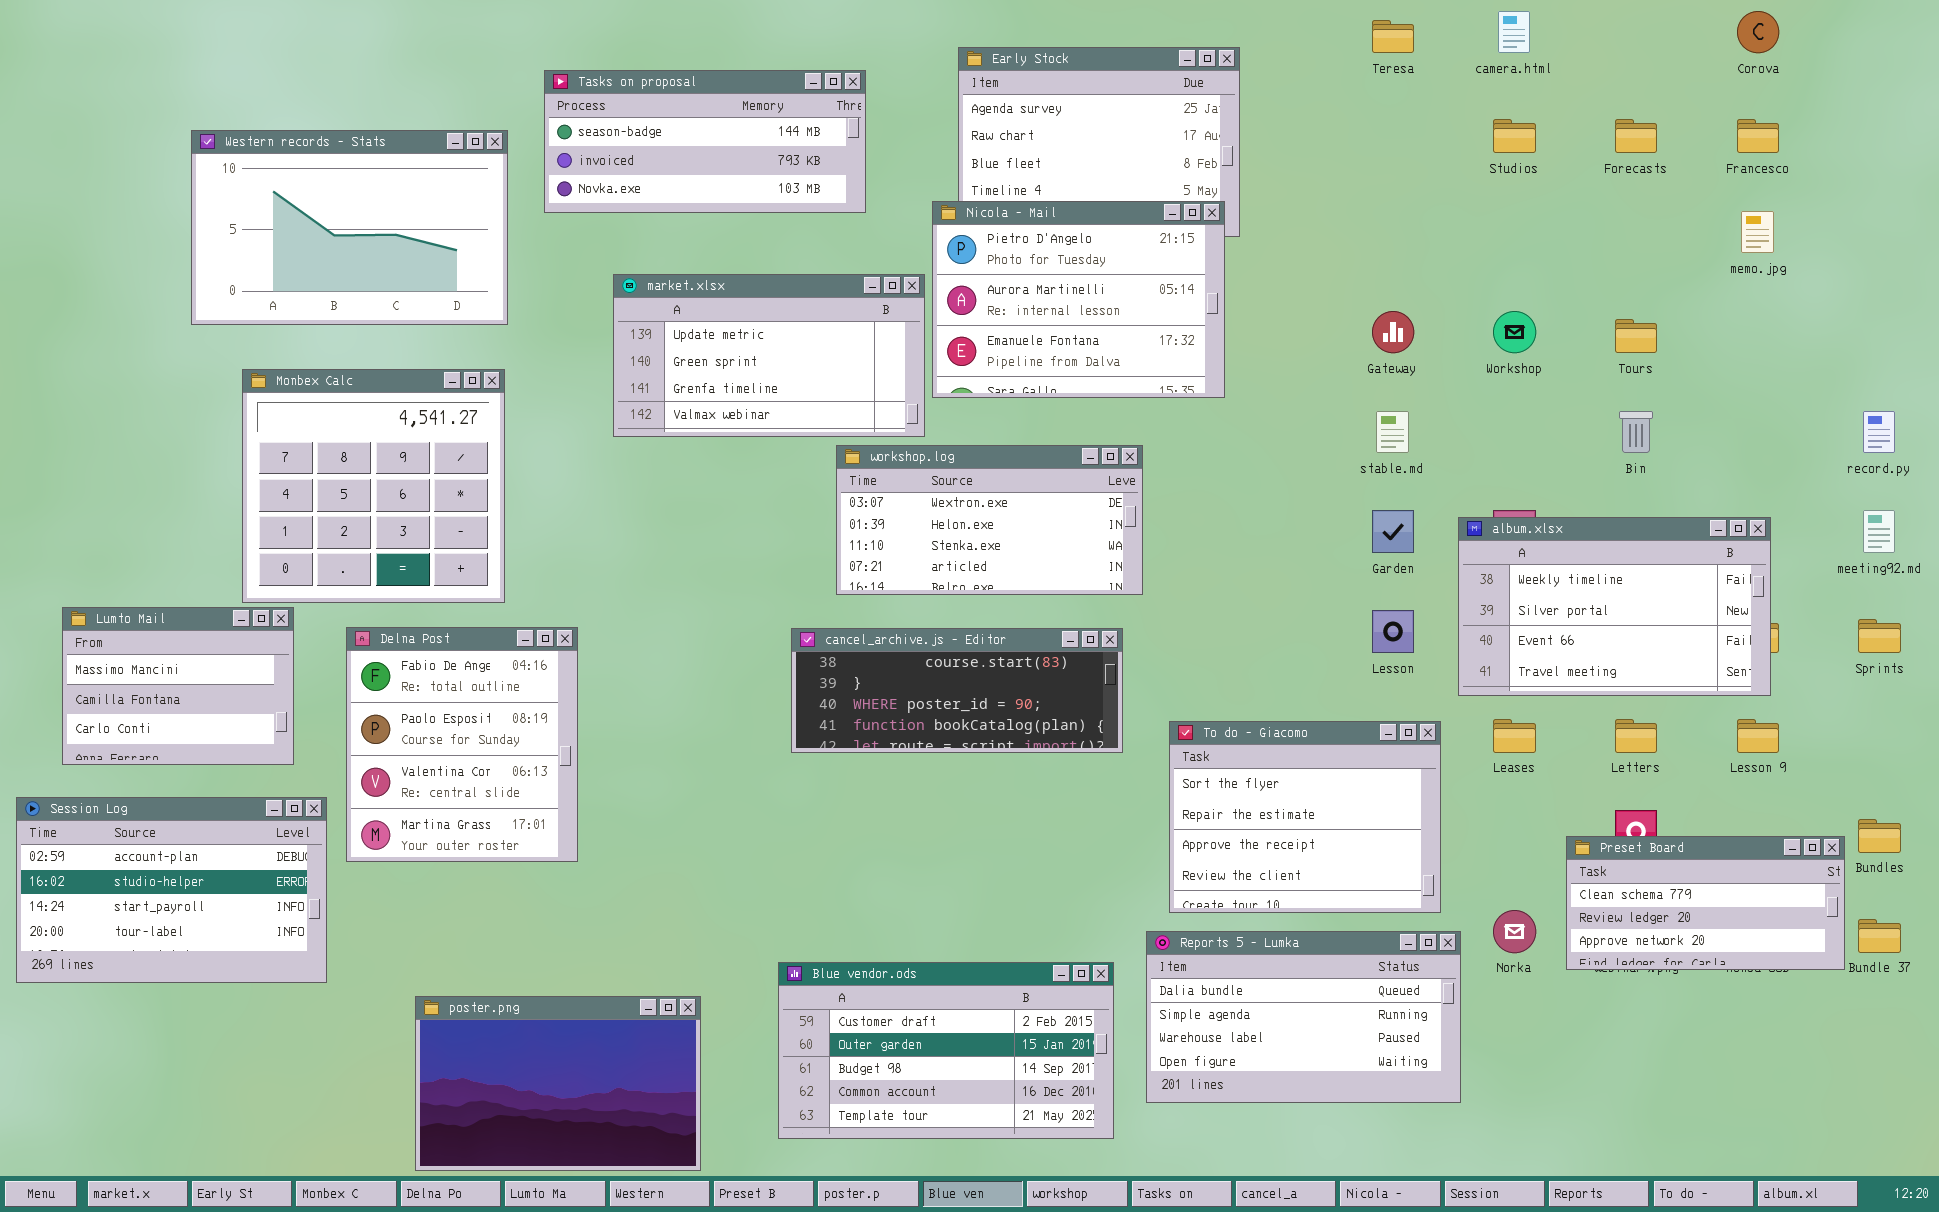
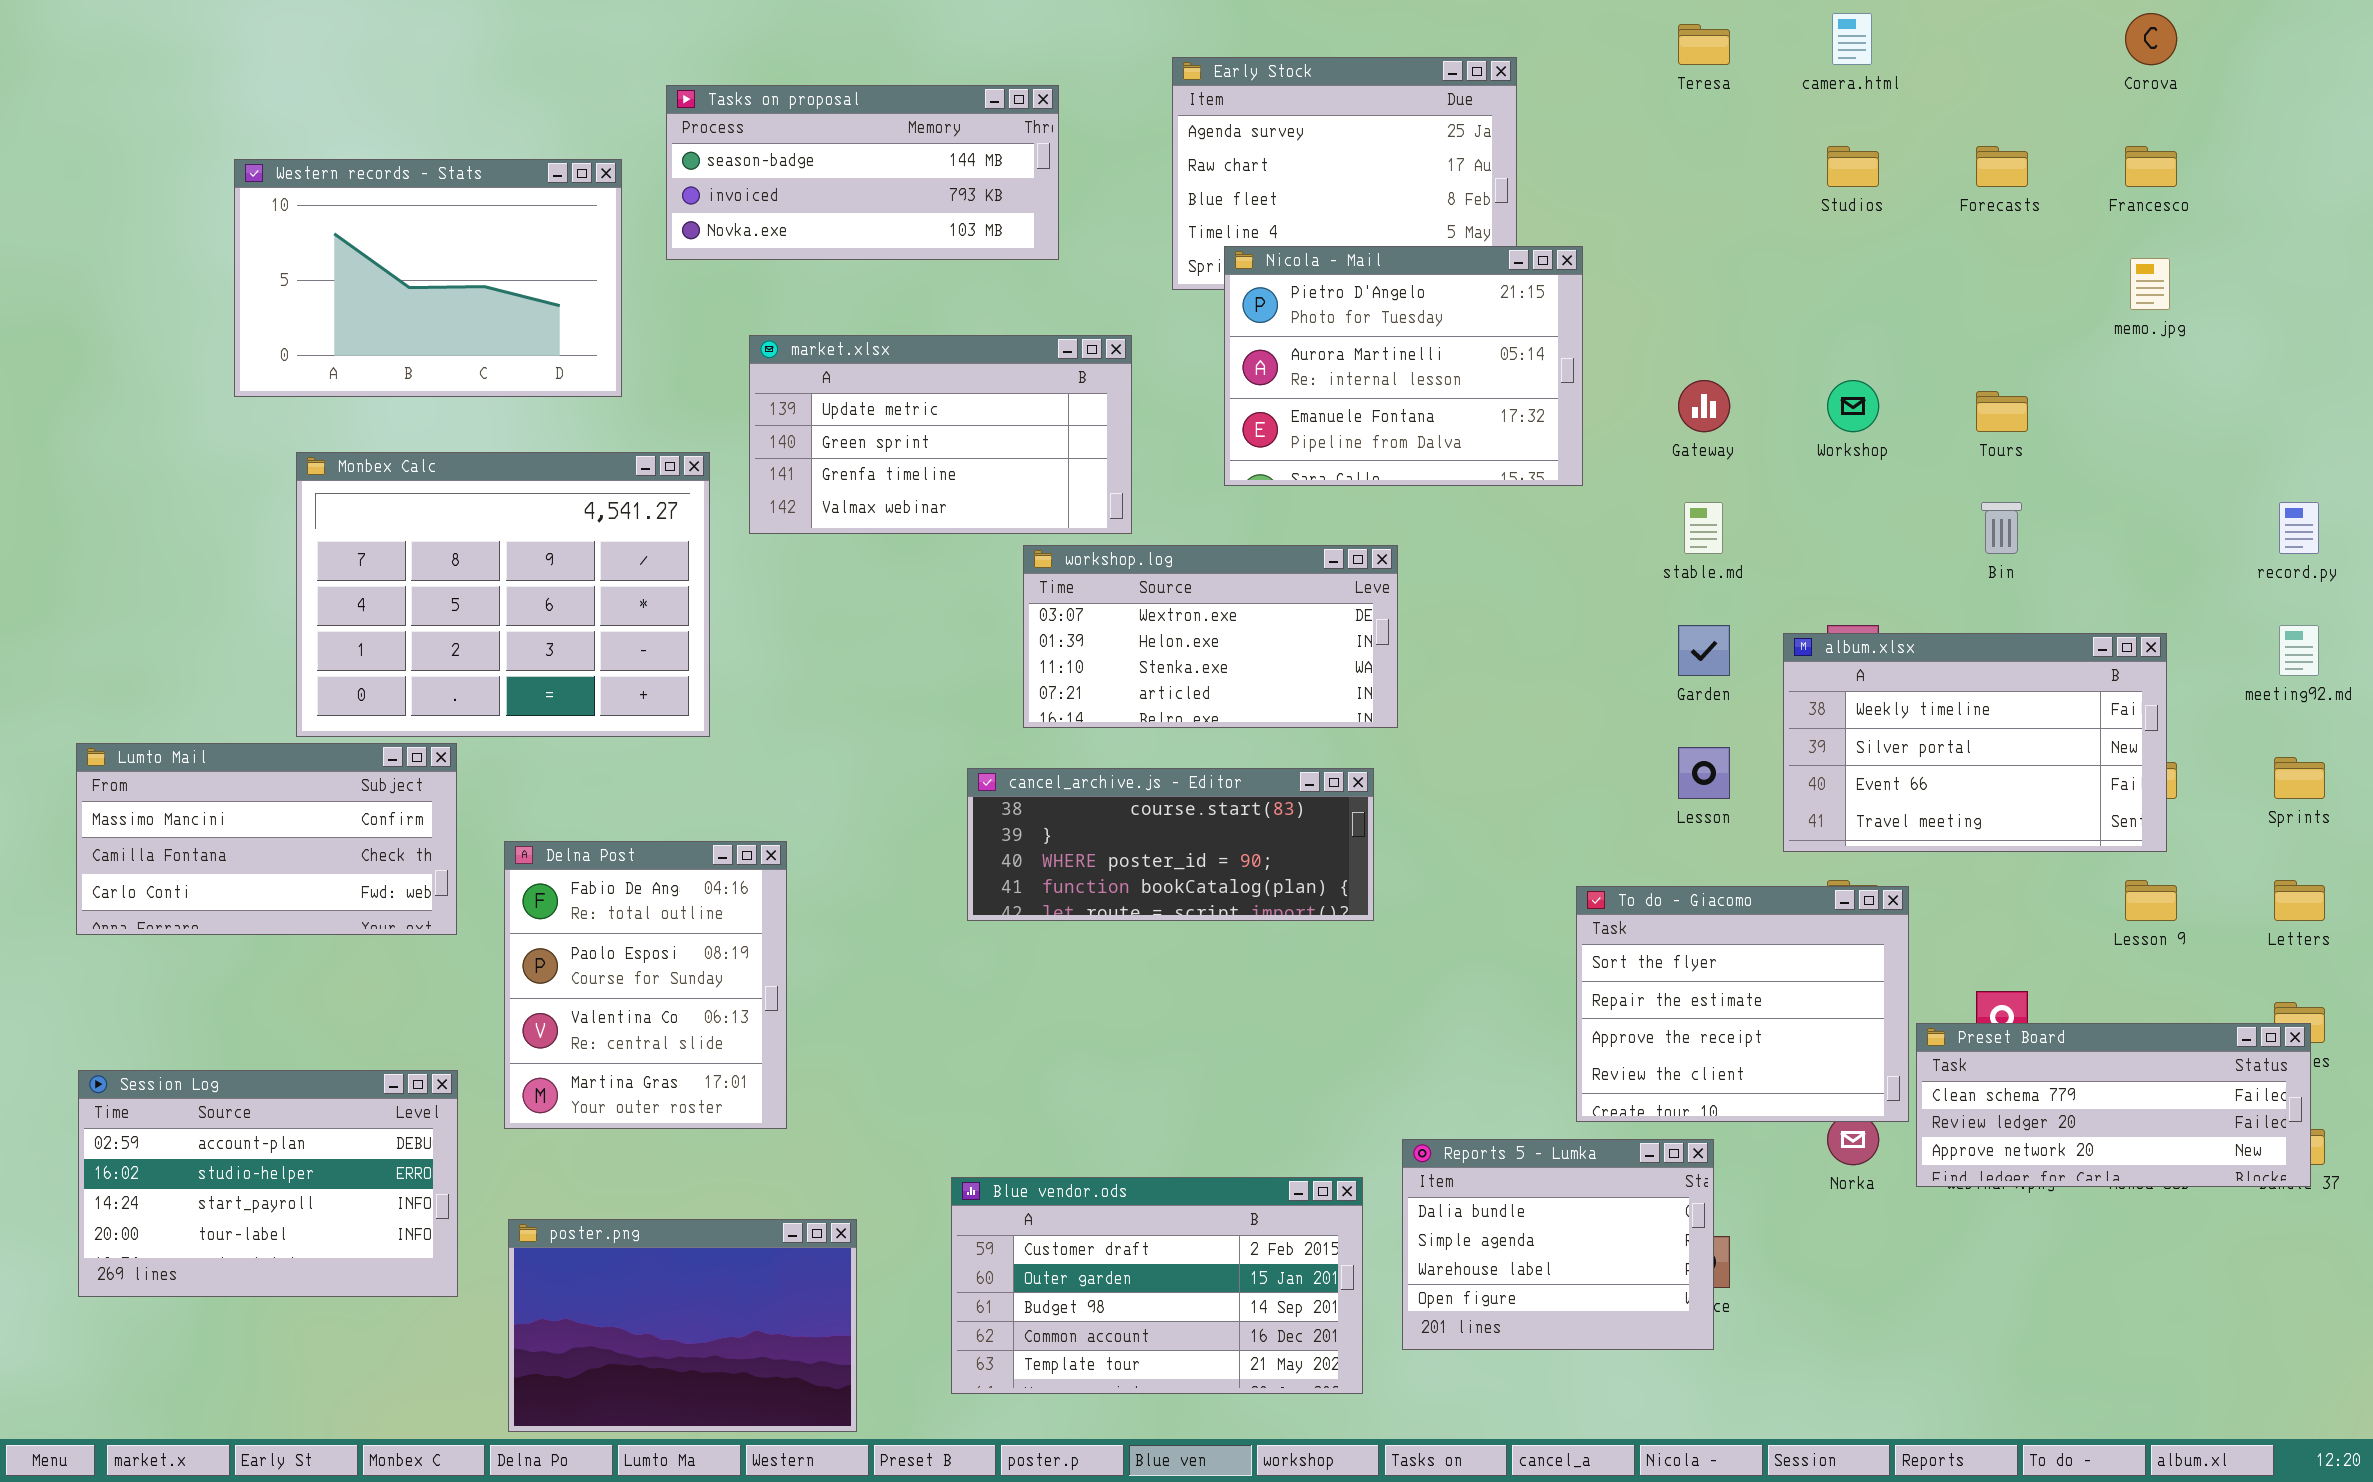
Nicola - Mail: [932,201,1225,398] -> [1224,246,1583,486], moved
Monbex Calc: [242,369,505,603] -> [296,452,710,737], resized
Lumto Mail: [62,607,294,765] -> [76,743,457,935], resized
Delna Post: [346,627,578,862] -> [504,841,787,1129], moved
Letters: [1615,719,1657,753] -> [2274,880,2325,921], moved
To do - Giacomo: [1169,721,1441,913] -> [1576,886,1909,1122], moved
Session Log: [16,797,327,983] -> [78,1070,458,1297], moved
Preset Board: [1566,836,1845,970] -> [1916,1023,2311,1187], resized
Reports 5 - Lumka: [1146,931,1461,1103] -> [1402,1139,1714,1350], resized

